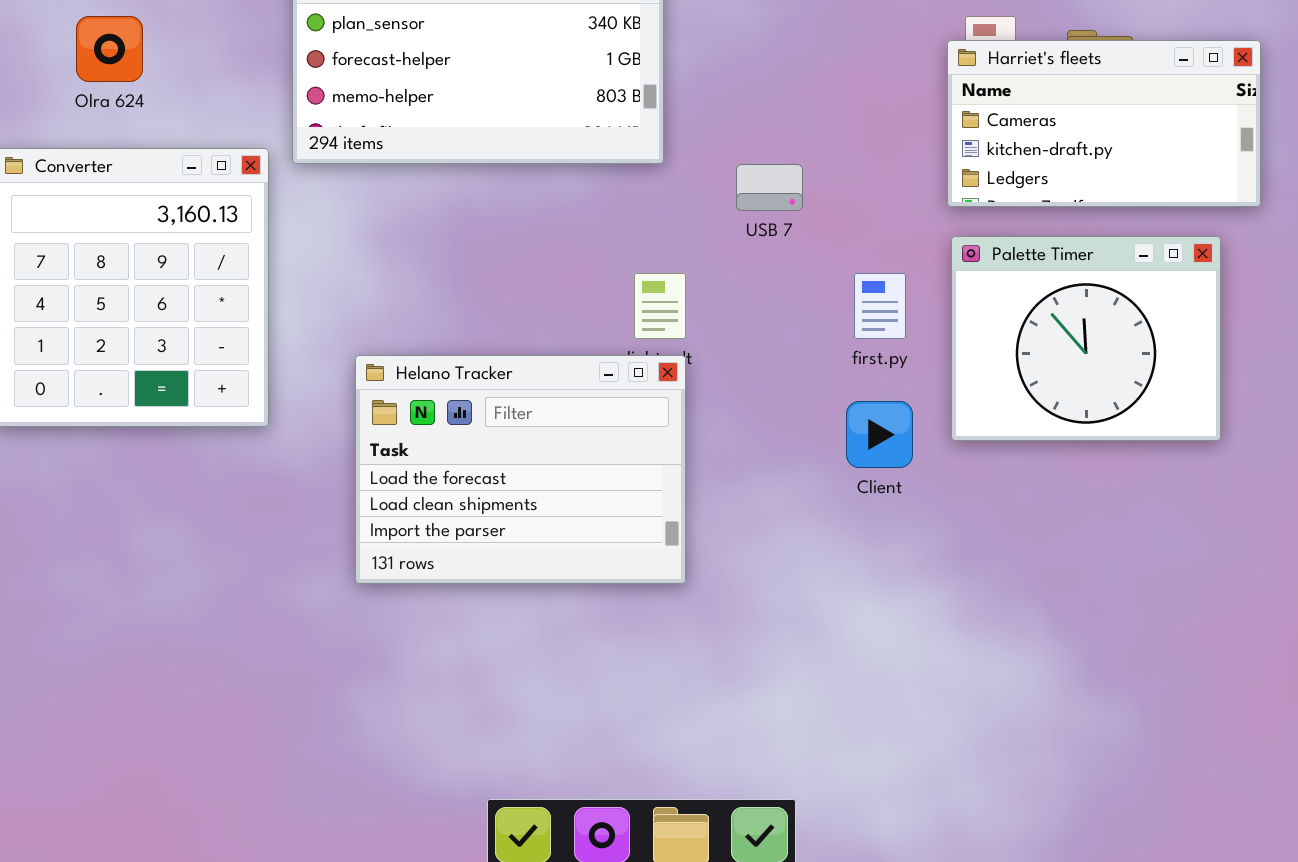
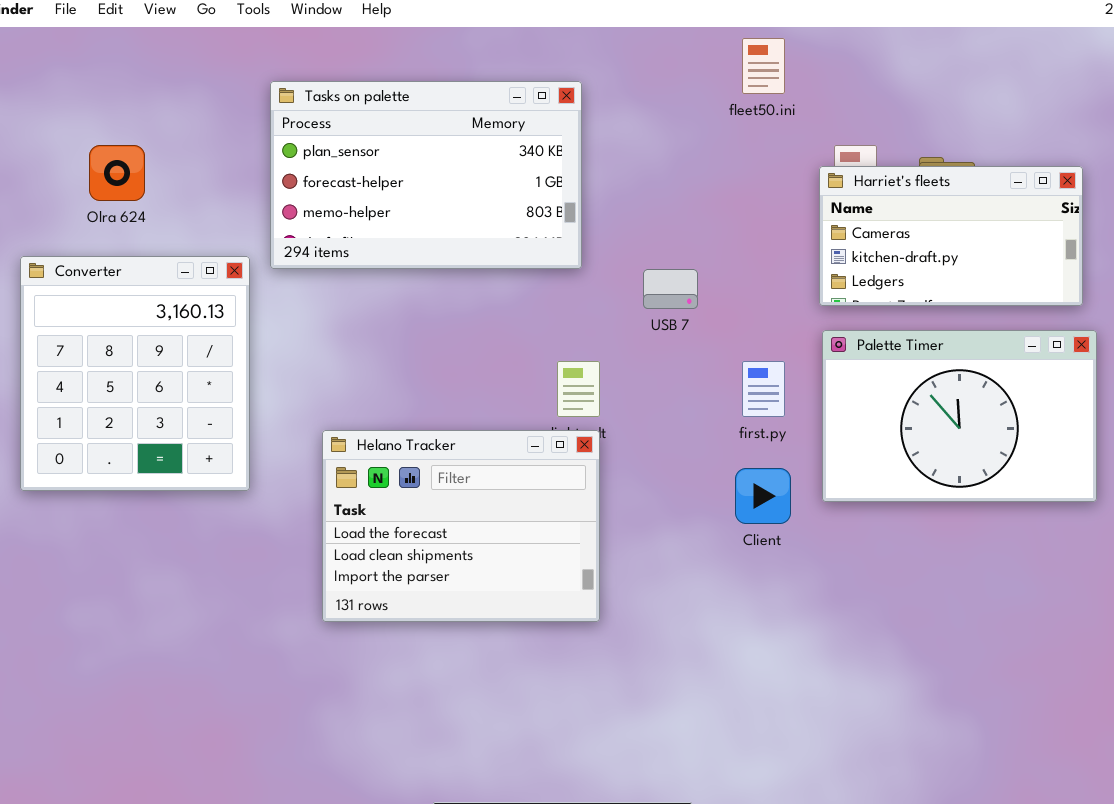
Palette Timer: [951,236,1221,441] -> [822,330,1097,502], resized

